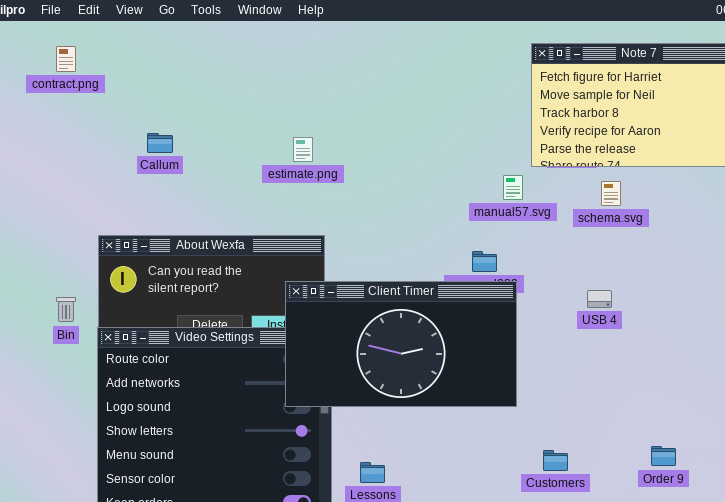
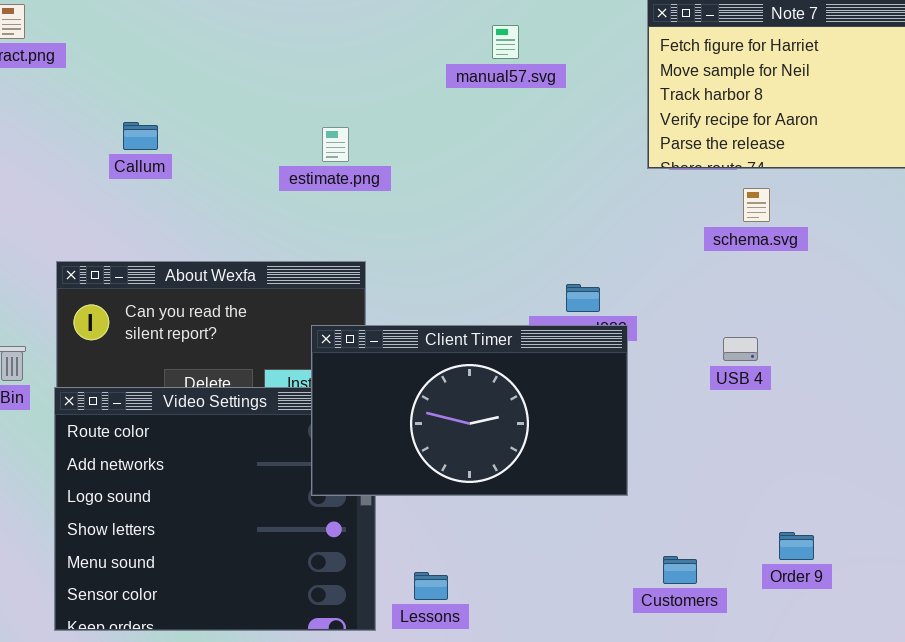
manual57.svg: [503,175,523,200] -> [492,25,519,59], moved
Order 9: [651,446,676,466] -> [779,532,814,560], moved

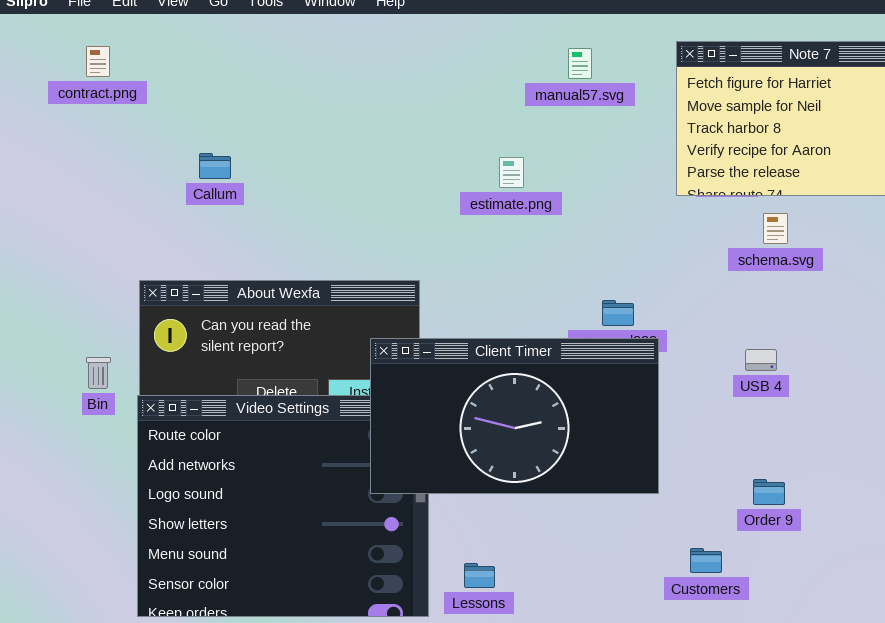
manual57.svg: [492,25,519,59] -> [568,48,592,79], moved
estimate.png: [322,127,349,162] -> [499,157,524,188], moved
Order 9: [779,532,814,560] -> [753,479,785,505], moved

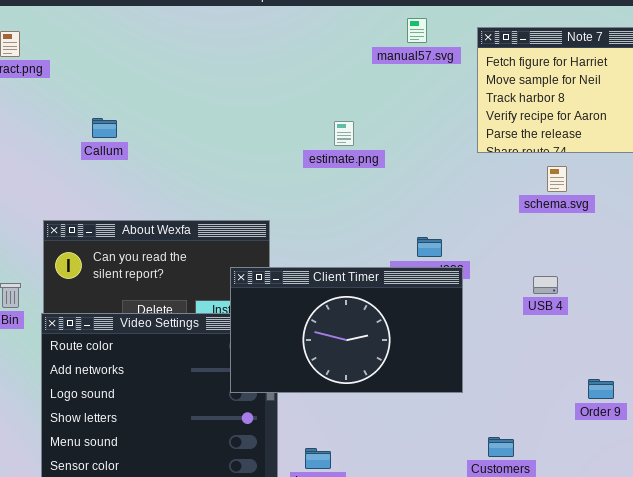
manual57.svg: [568,48,592,79] -> [407,18,427,43], moved
Order 9: [753,479,785,505] -> [588,379,614,399], moved

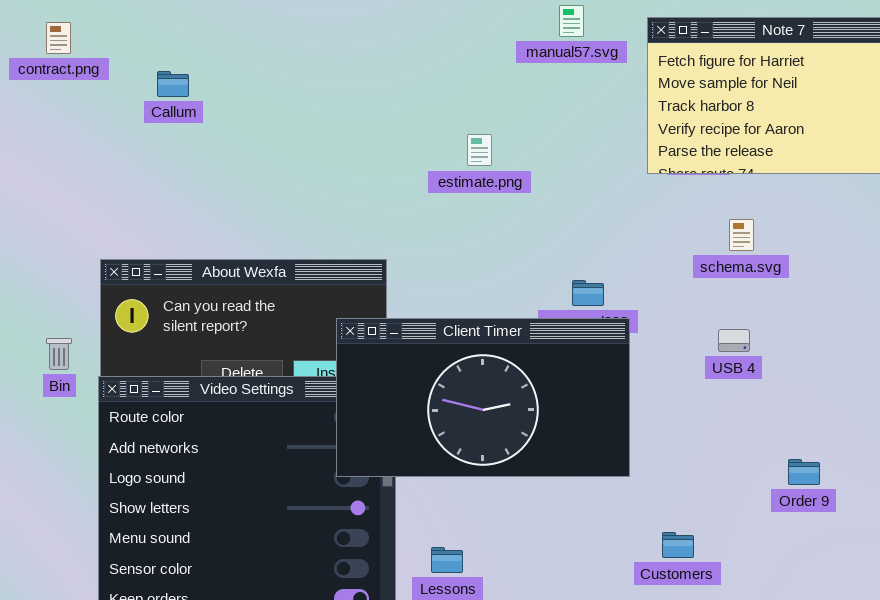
Callum: [92,118,117,138] -> [157,71,189,97], moved
schema.svg: [547,166,567,192] -> [729,219,754,251], moved

